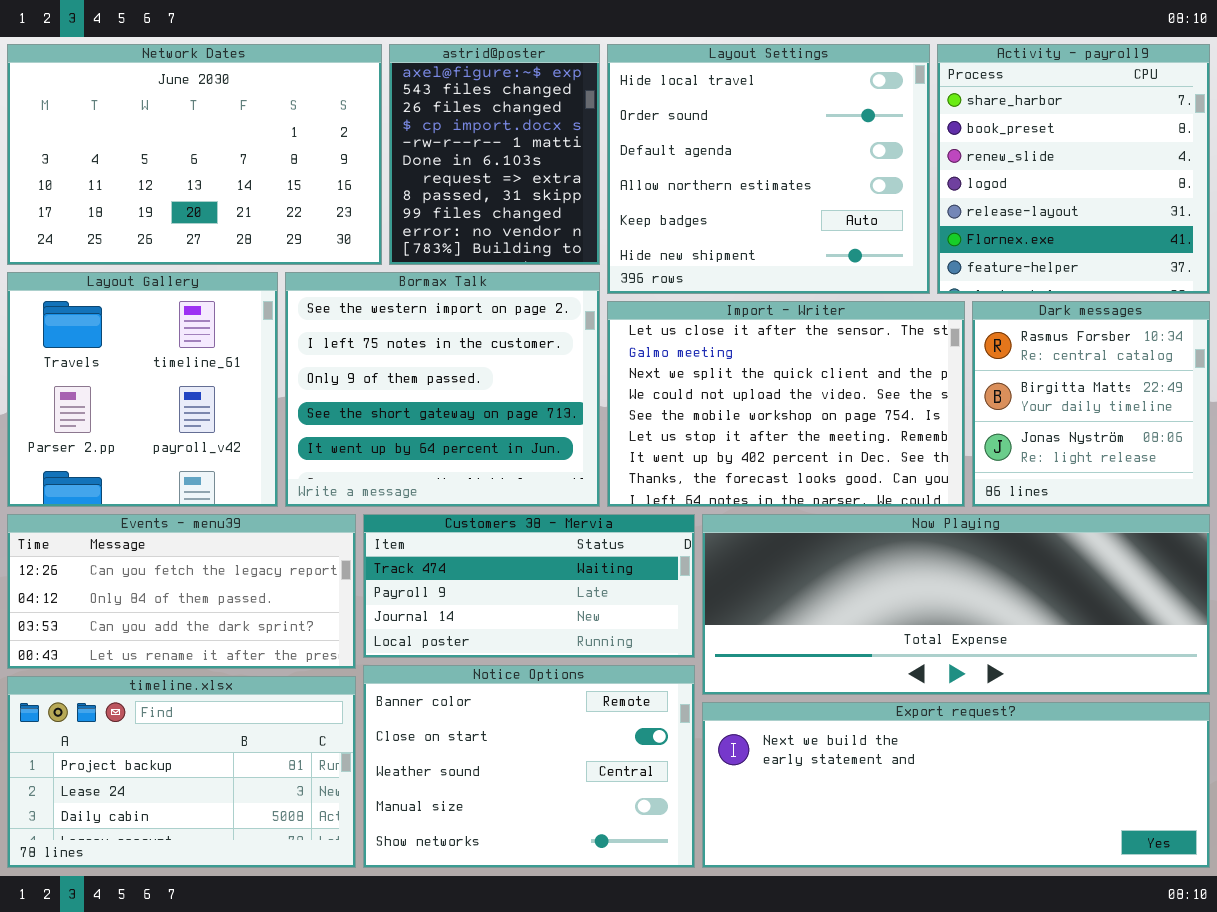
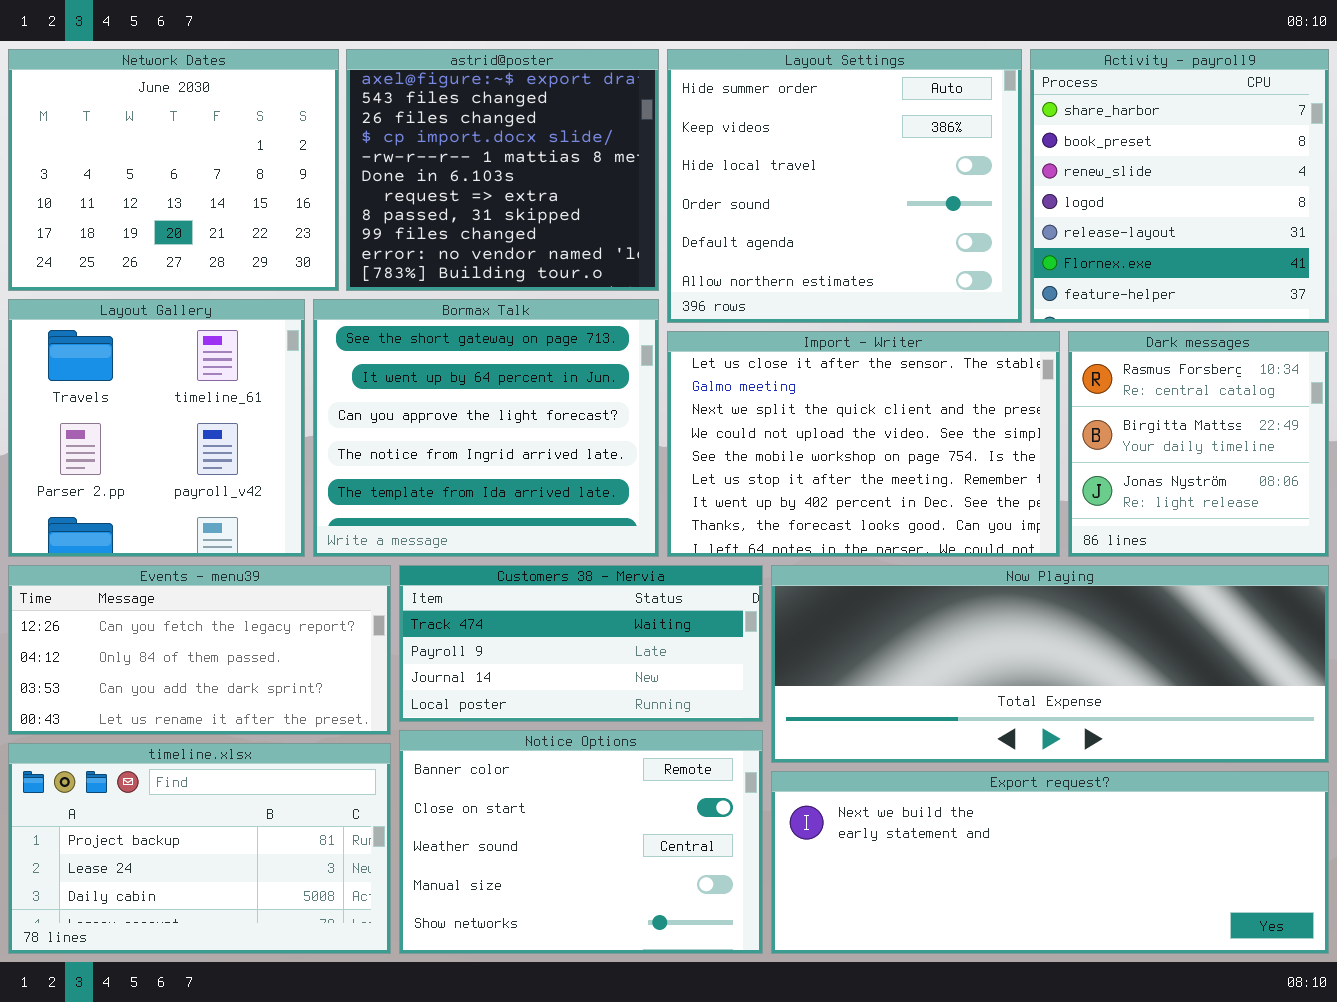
Network Dates: [7,44,382,265] -> [8,49,339,291], resized
astrid@poster: [389,44,600,265] -> [346,49,659,291], resized
Layout Settings: [607,44,930,294] -> [667,49,1022,323], scrolled up 2 rows
Bormax Talk: [285,272,600,507] -> [313,299,659,557], scrolled down 3 rows

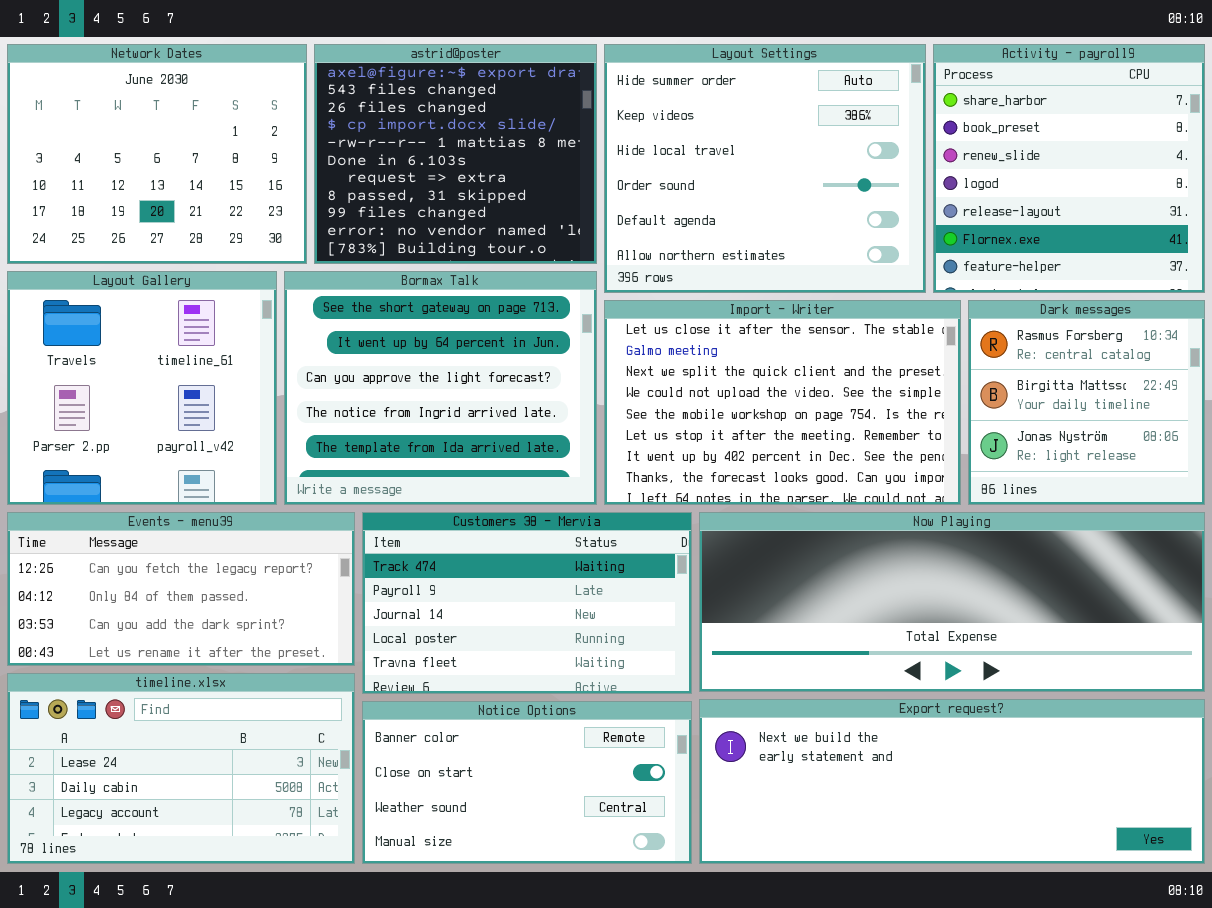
Customers 38 - Mervia: [399,565,763,722] -> [362,512,692,694], resized
Notice Options: [399,730,763,954] -> [362,701,692,864], resized
timeline.xlsx: [8,743,391,954] -> [7,673,355,864], scrolled down 1 row

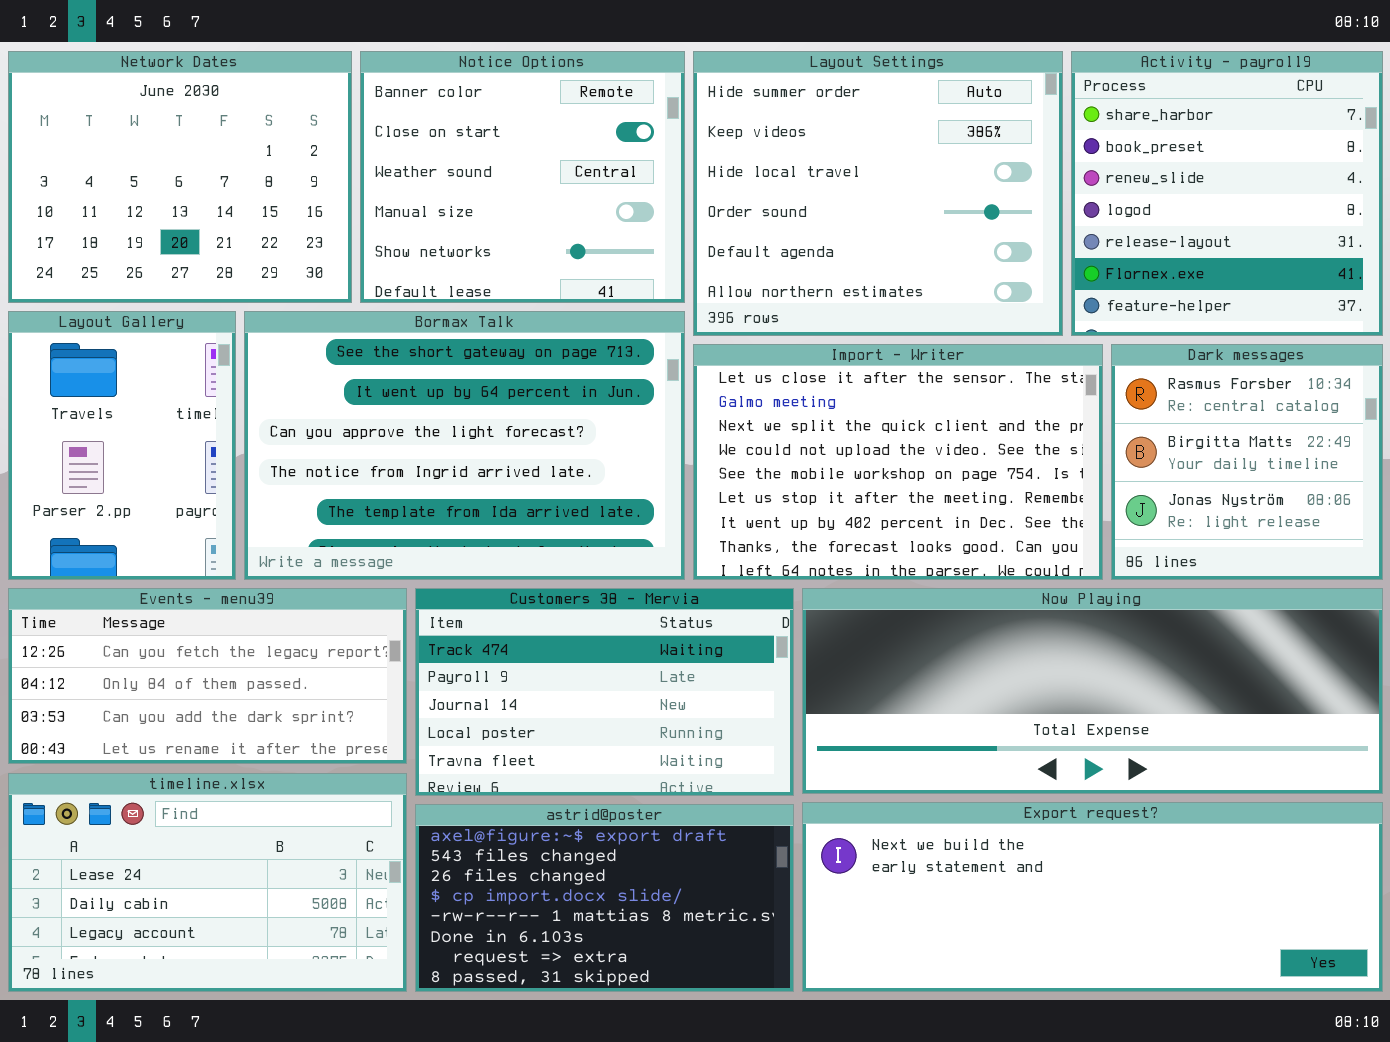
astrid@poster: [314,44,597,264] -> [415,804,794,992], moved, resized
Layout Gallery: [7,271,277,505] -> [8,311,236,580], resized
Bormax Talk: [284,271,597,505] -> [244,311,685,580], resized
Notice Options: [362,701,692,864] -> [360,51,685,303], moved, resized

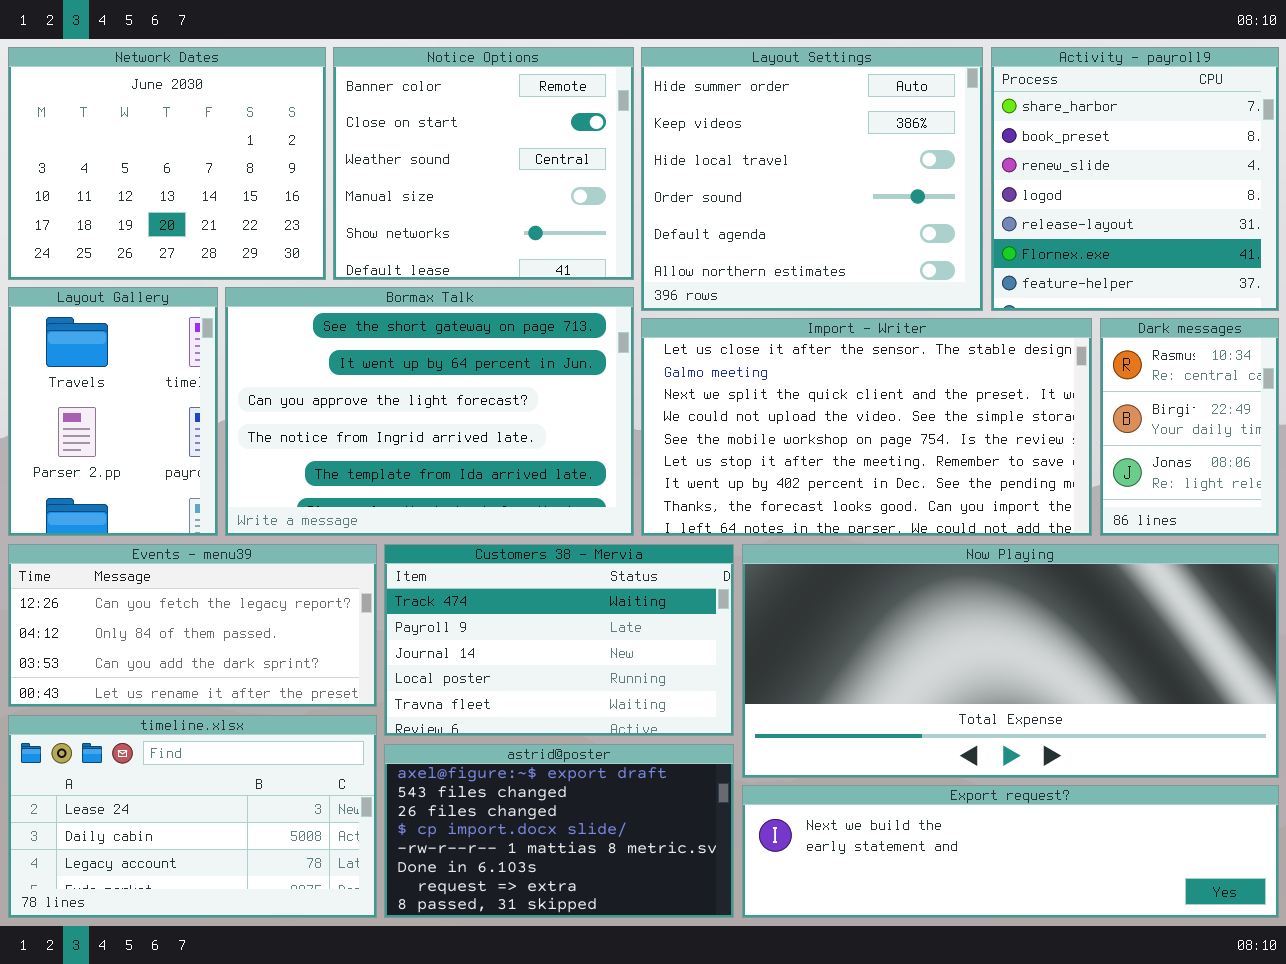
Import - Writer: [693,344,1103,580] -> [641,318,1092,536], resized
Dark messages: [1111,344,1383,580] -> [1100,318,1279,536], resized
Now Playing: [802,588,1383,794] -> [742,544,1279,778], resized
Export request?: [802,802,1383,992] -> [742,785,1279,918], resized

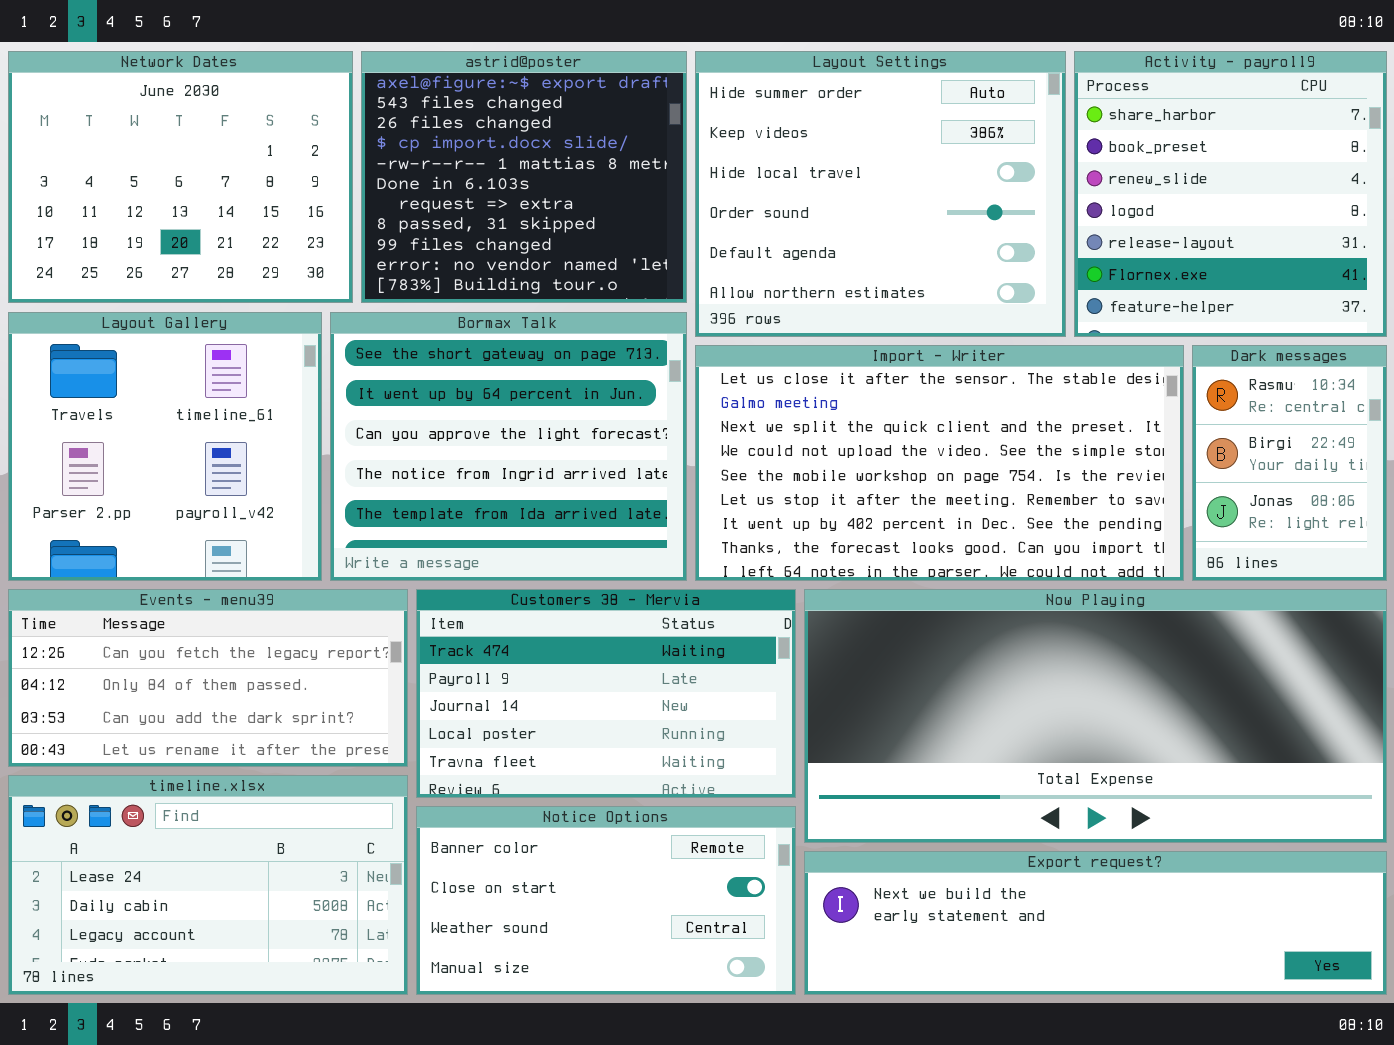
Notice Options: [333,47,634,280] -> [416,806,796,995], moved, resized
Layout Gallery: [8,287,218,536] -> [8,312,322,581], resized
Bormax Talk: [225,287,634,536] -> [330,312,687,581], resized
astrid@poster: [384,744,734,918] -> [361,51,687,303], moved, resized

